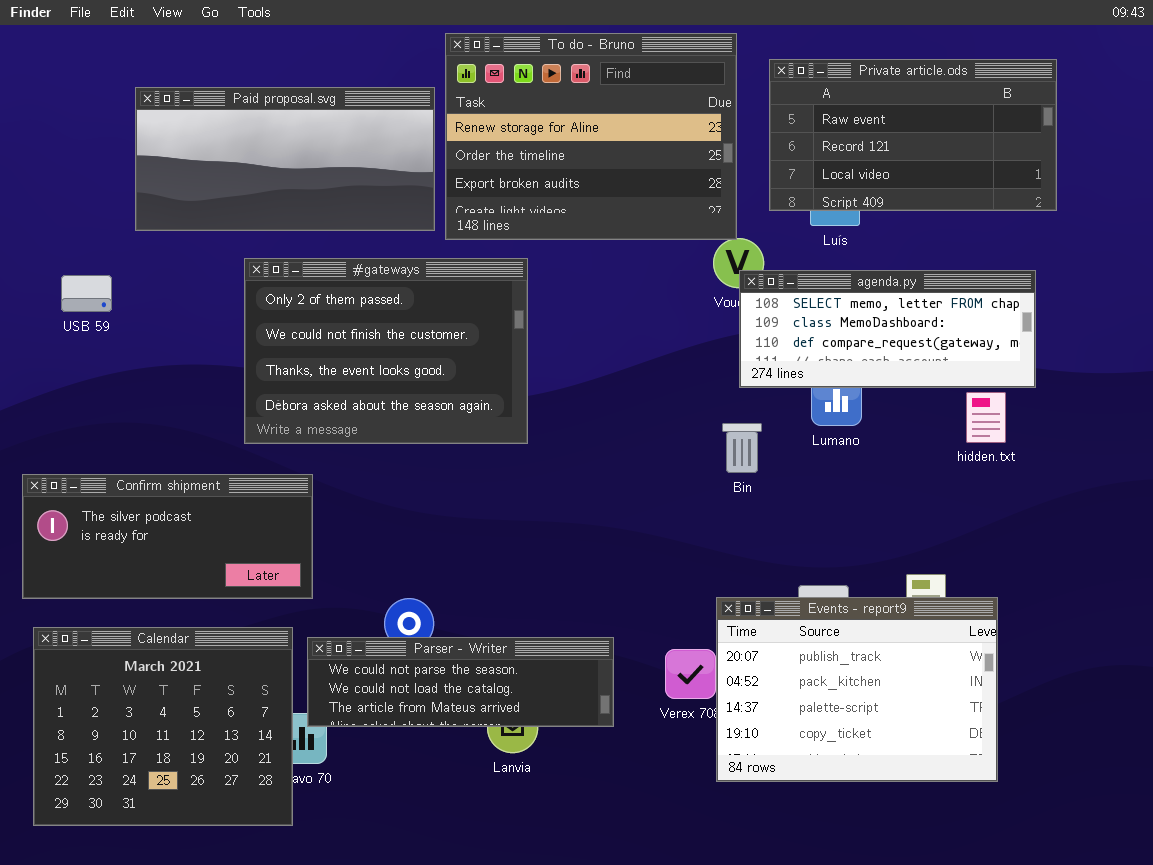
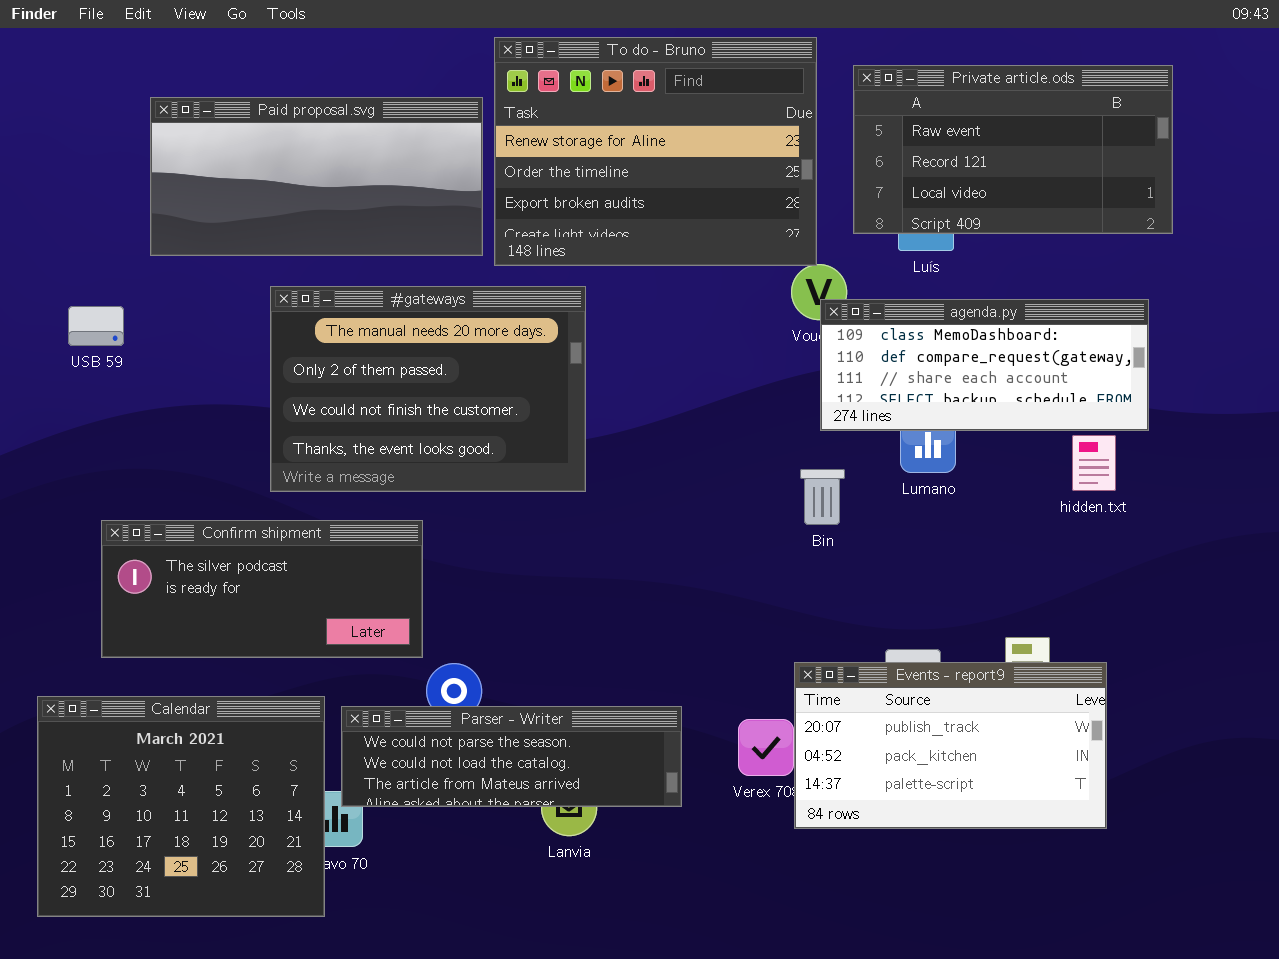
#gateways: [244,258,528,444] -> [270,286,586,492], scrolled up 1 row
agenda.py: [739,270,1036,388] -> [820,299,1149,431], scrolled down 1 row
Confirm shipment: [22,474,313,599] -> [101,520,423,658], moved
Events - report9: [716,597,998,782] -> [794,662,1107,829], resized

